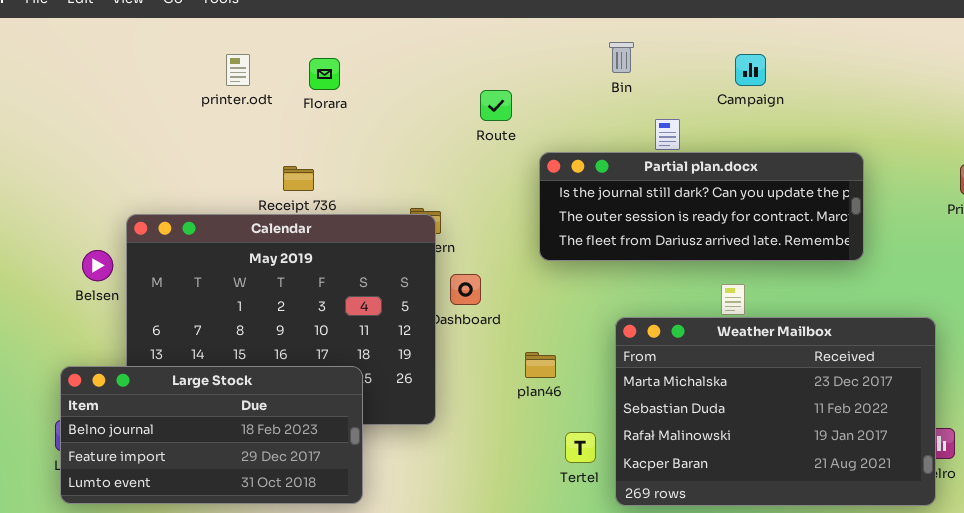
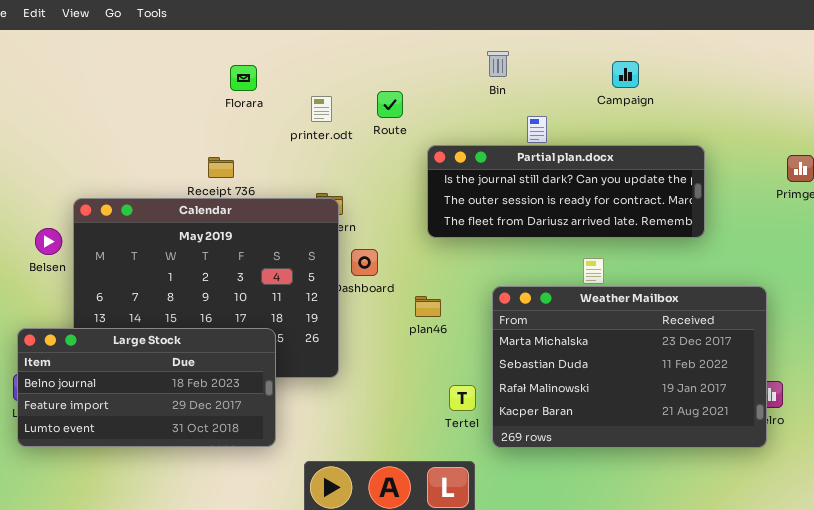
printer.odt: [226,54,250,86] -> [311,96,332,122], moved
Campaign: [735,54,766,86] -> [612,61,639,88], moved
plan46: [525,352,556,378] -> [415,296,441,317], moved

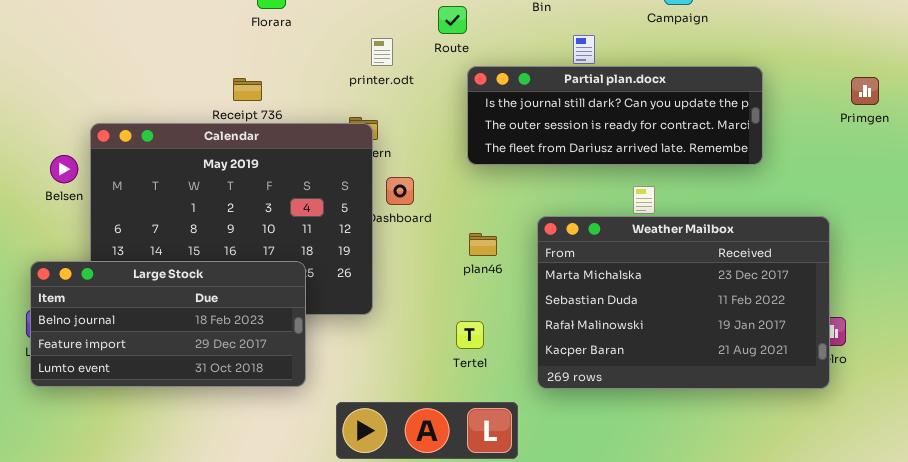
Route: [377,91,403,118] -> [438,6,467,34], moved
printer.odt: [311,96,332,122] -> [371,38,393,66], moved
plan46: [415,296,441,317] -> [469,233,497,256], moved
Tertel: [449,385,476,411] -> [456,321,484,349], moved

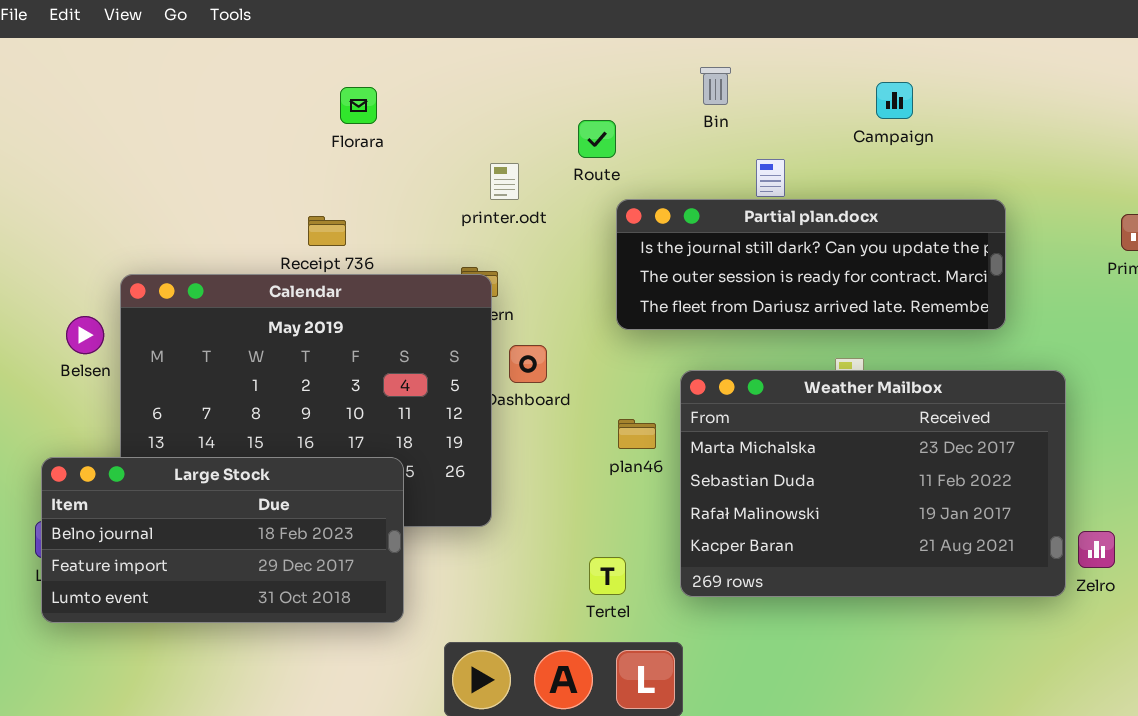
Weather Mailbox: [537,216,830,389] -> [680,370,1066,597], moved
Tertel: [456,321,484,349] -> [589,557,626,595], moved

